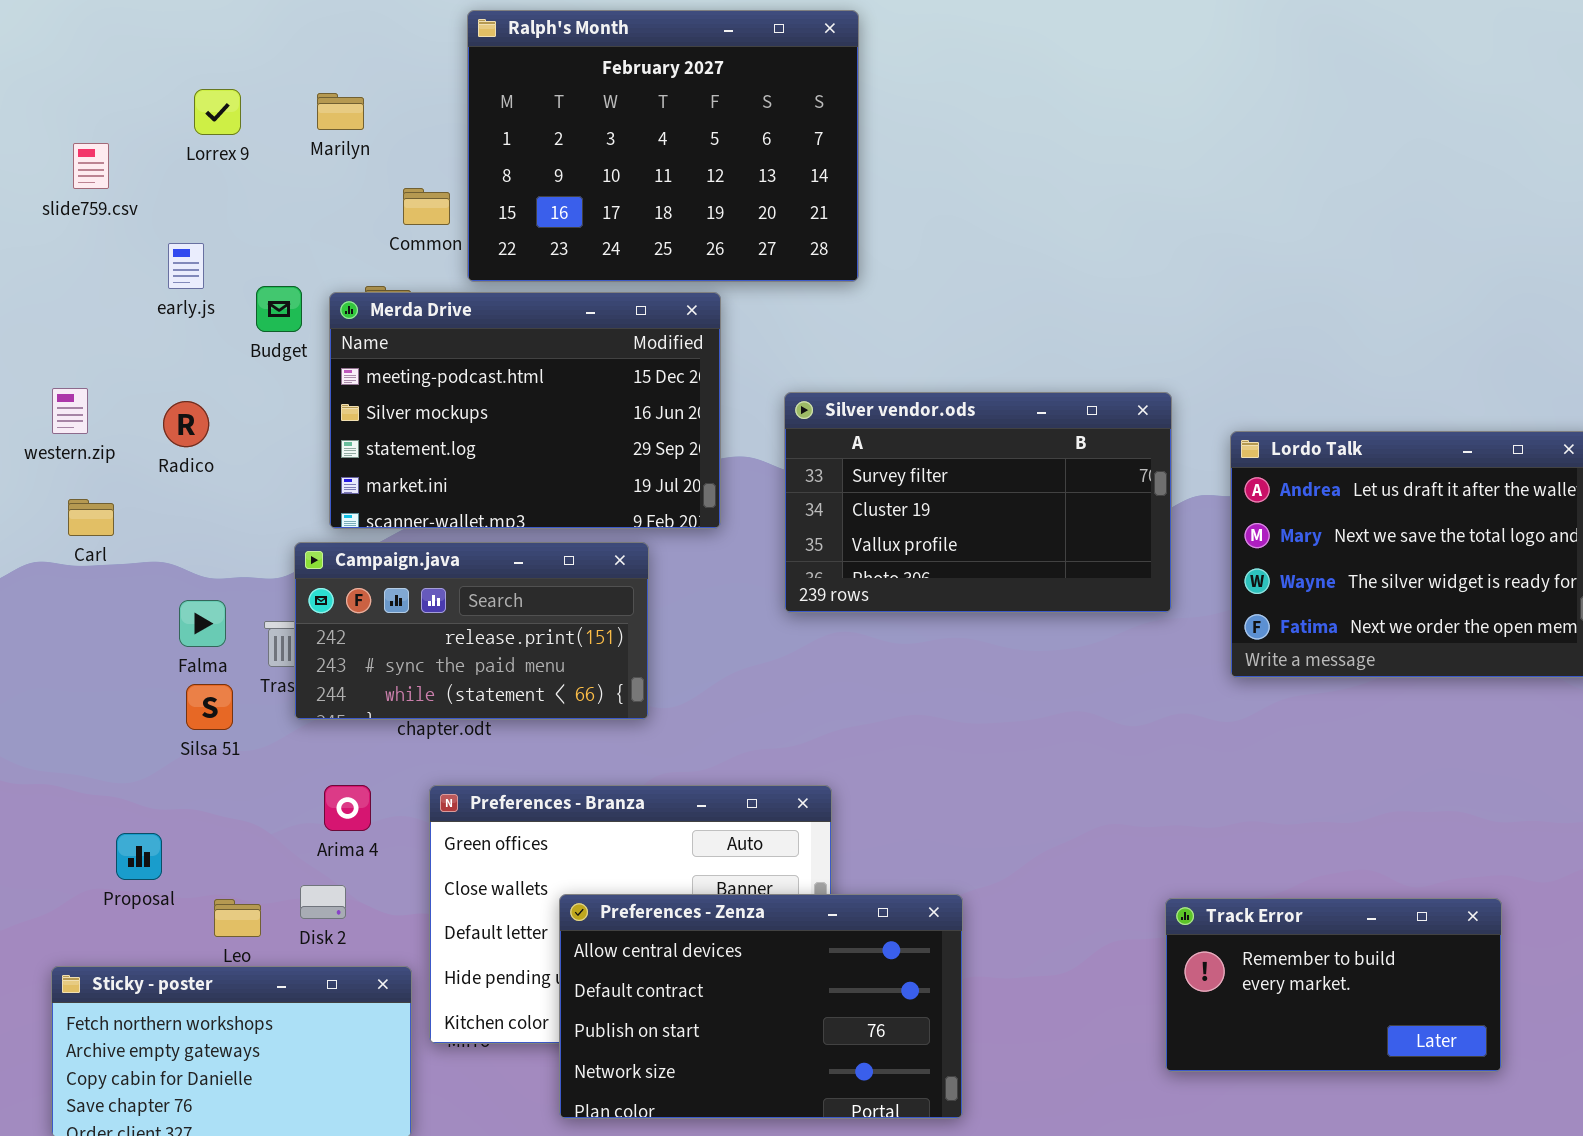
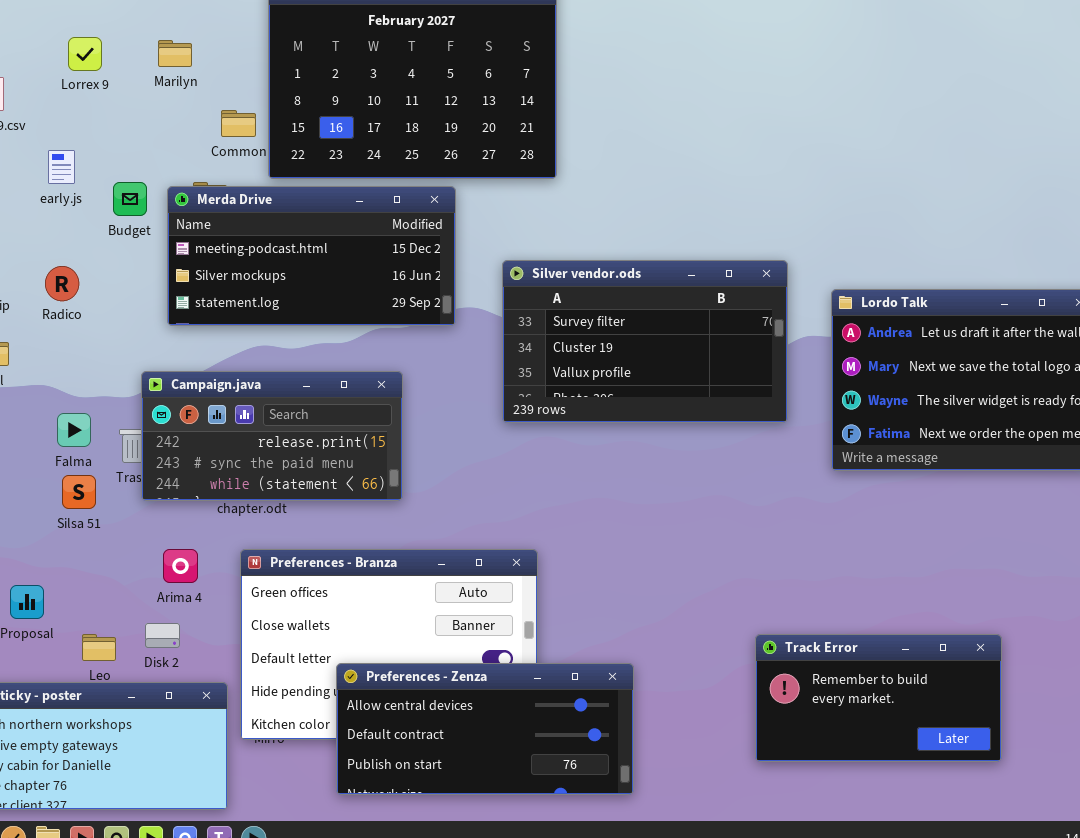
Merda Drive: [329,292,721,529] -> [167,186,456,326], resized
Preferences - Zenza: [559,894,963,1119] -> [336,663,634,795], resized
Track Error: [1165,898,1502,1072] -> [755,634,1002,762], moved

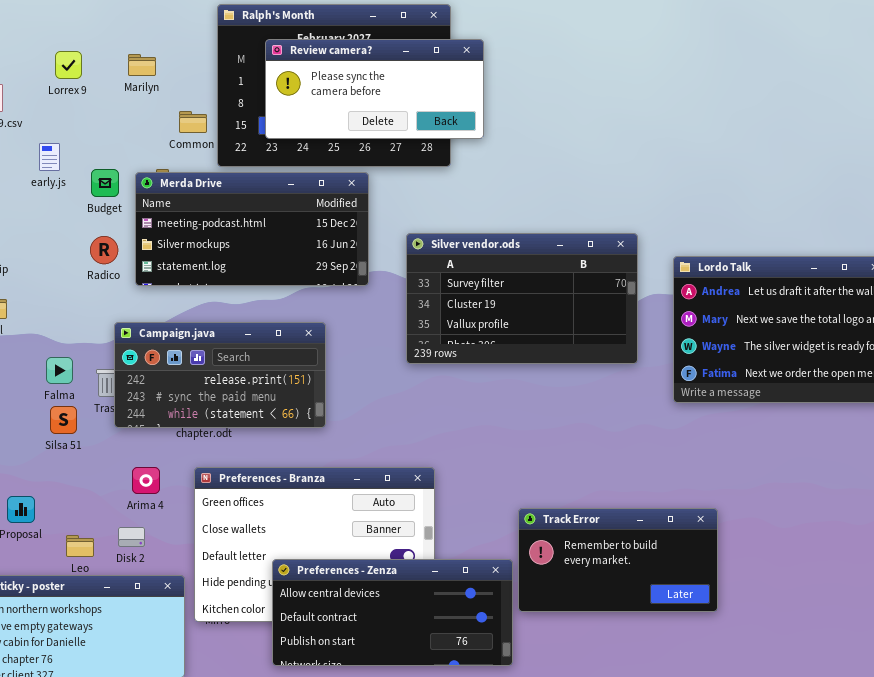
Review camera?: none -> [265,39,484,139], opened
Radico: [45,266,79,301] -> [90,236,118,264], moved
Track Error: [755,634,1002,762] -> [518,508,718,612], moved

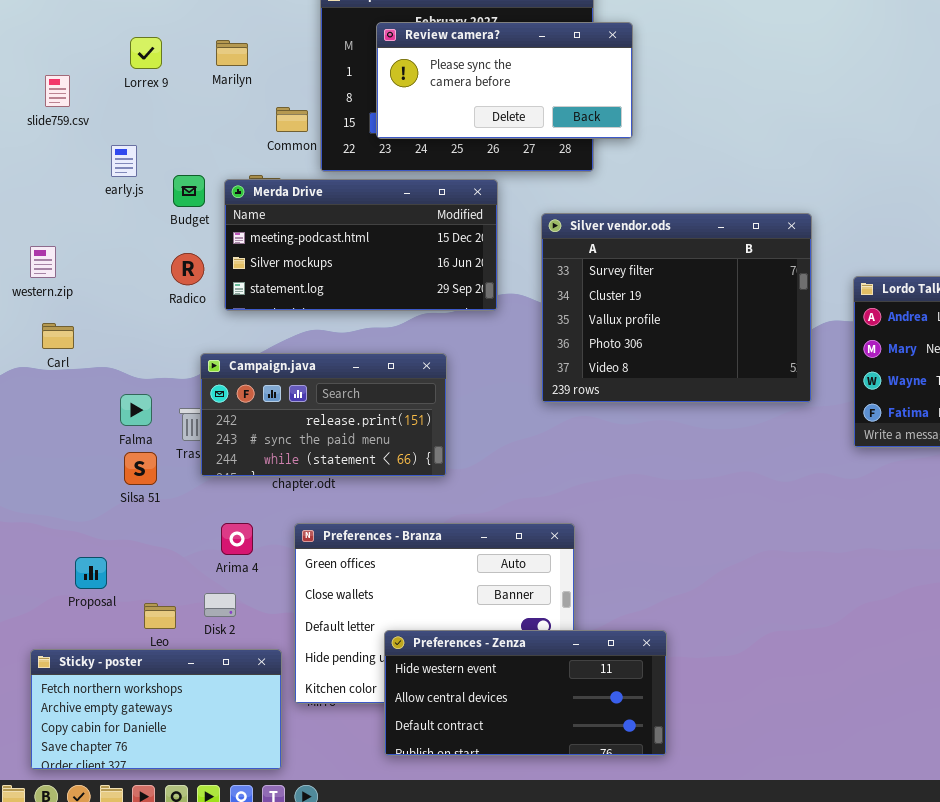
Silver vendor.ods: [406,233,638,364] -> [541,213,812,403], resized
Track Error: [518,508,718,612] -> none, closed
Preferences - Zenza: [272,559,513,666] -> [384,630,667,756], scrolled up 1 row

